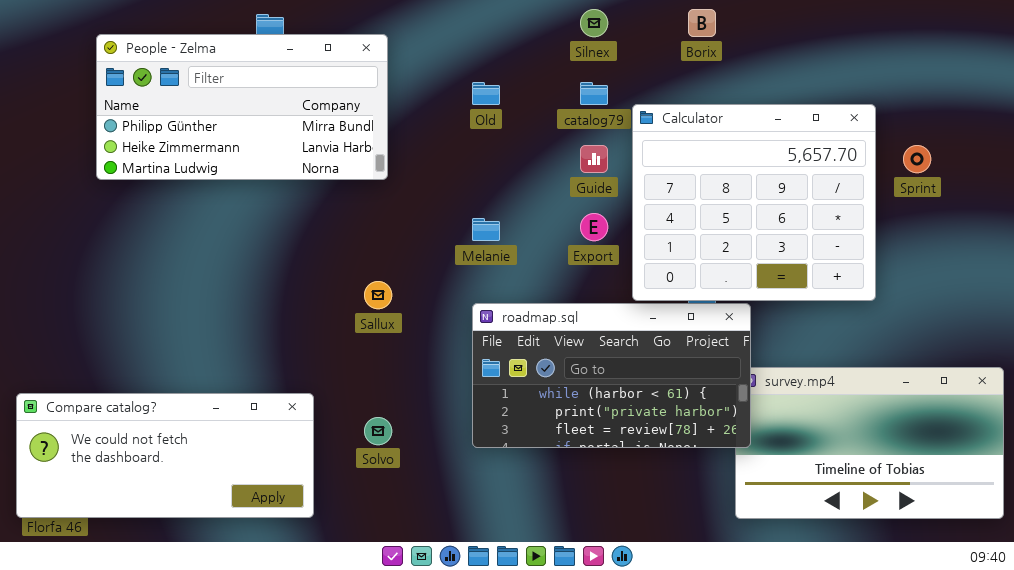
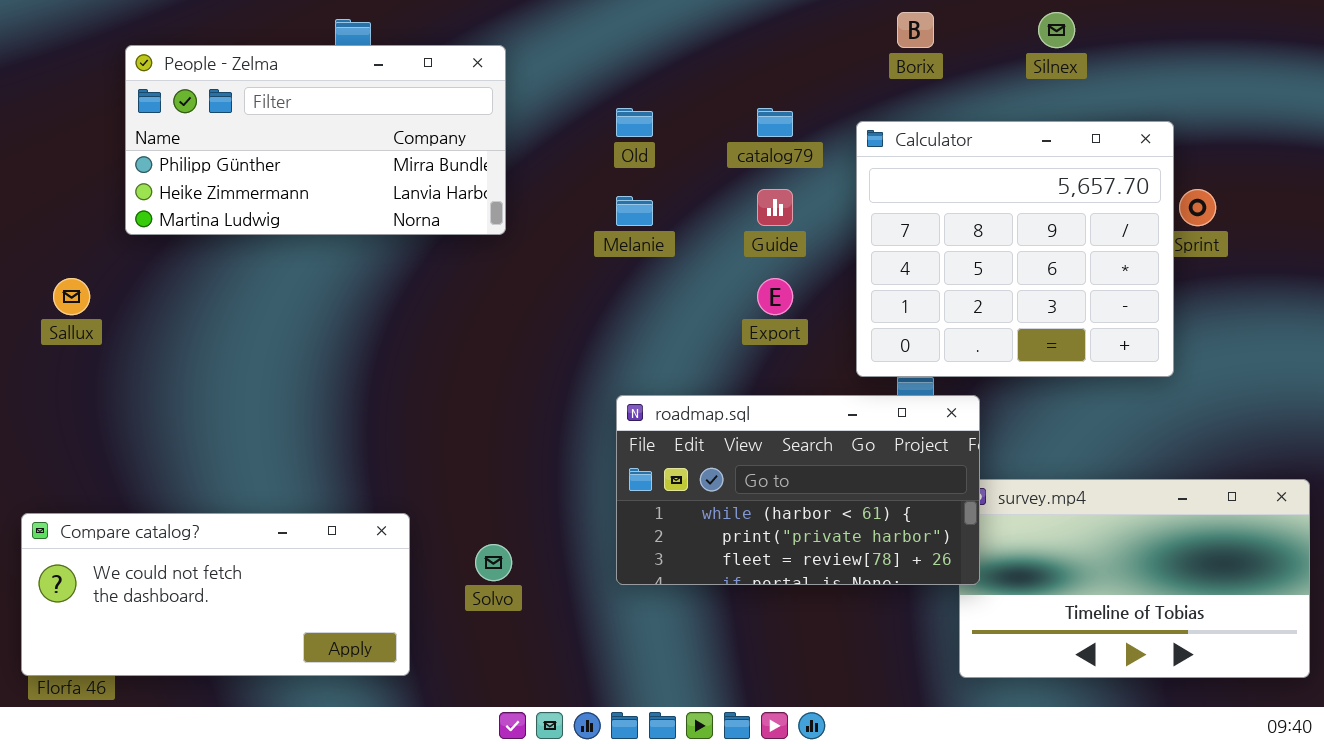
Silnex: [580,9,608,37] -> [1038,12,1075,48], moved
Calculator: [632,104,876,301] -> [856,121,1174,377], moved
Melanie: [472,218,500,241] -> [616,196,653,226], moved
Sallux: [364,281,392,309] -> [53,278,90,315], moved

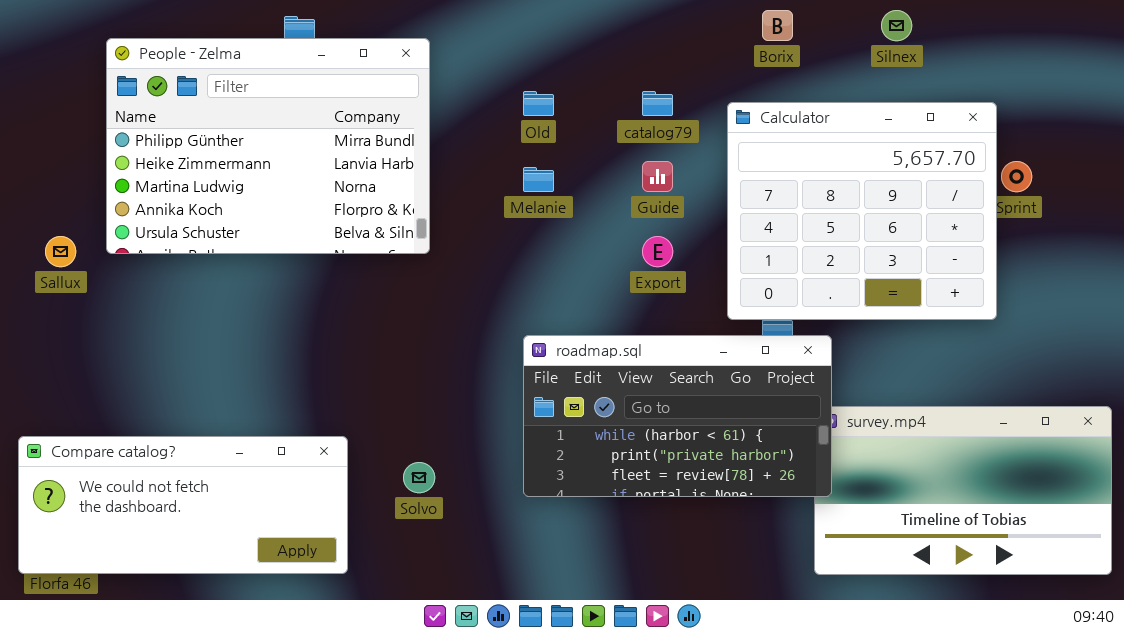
People - Zelma: [125,45,506,235] -> [106,38,430,254], resized

